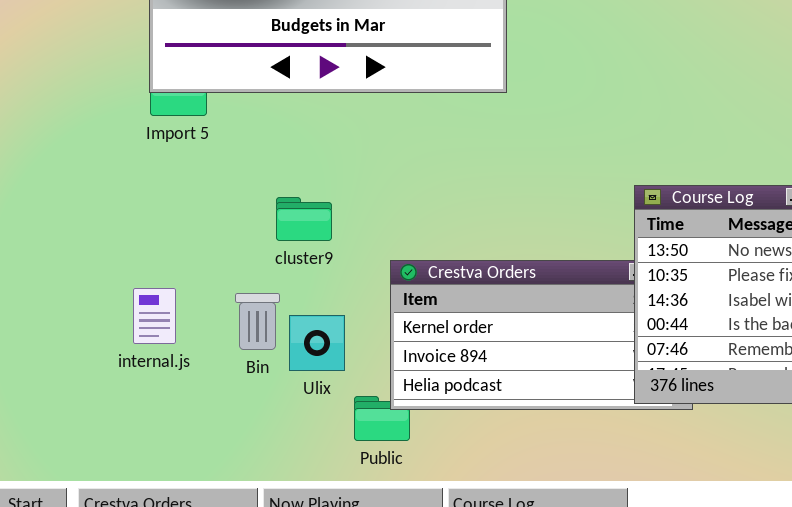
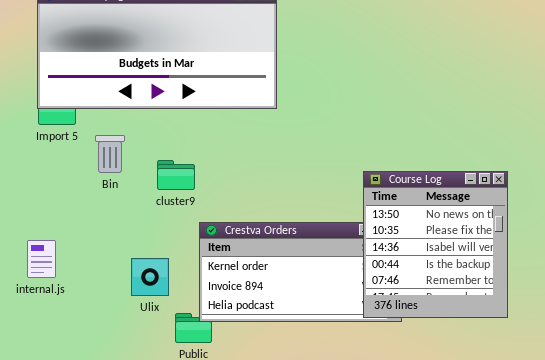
cluster9: [276,197,332,241] -> [157,160,195,190], moved
Bin: [235,293,280,350] -> [95,135,125,173], moved

